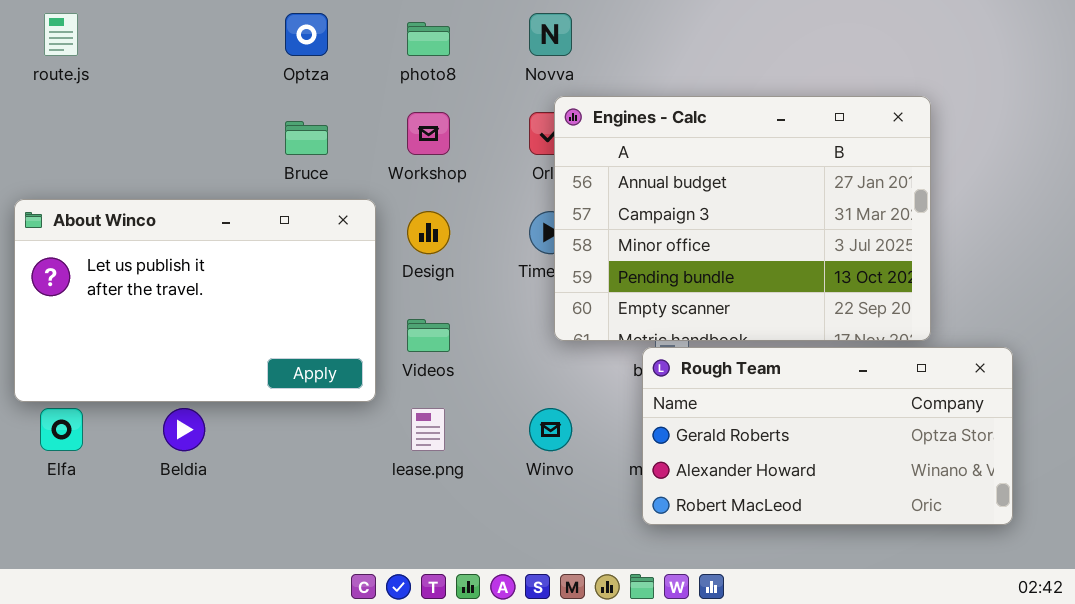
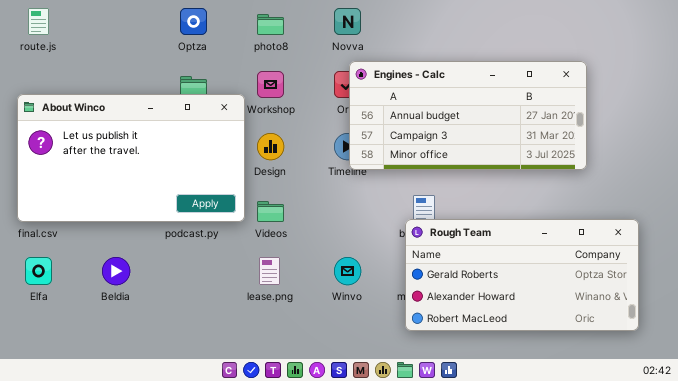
Engines - Calc: [554,96,931,341] -> [349,61,587,170], resized
About Winco: [14,199,376,402] -> [17,94,245,222], moved

